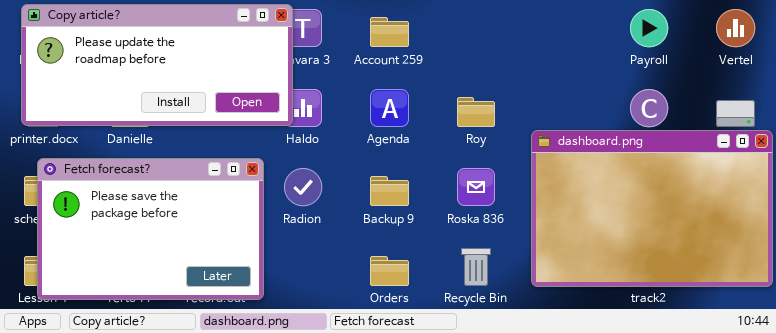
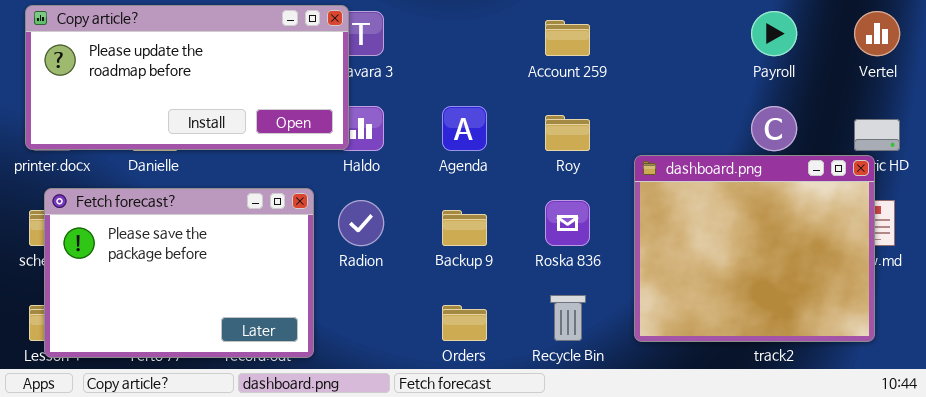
Account 259: [370,17,409,47] -> [545,20,590,56], moved
dashboard.png: [531,130,773,287] -> [634,155,875,342], resized

